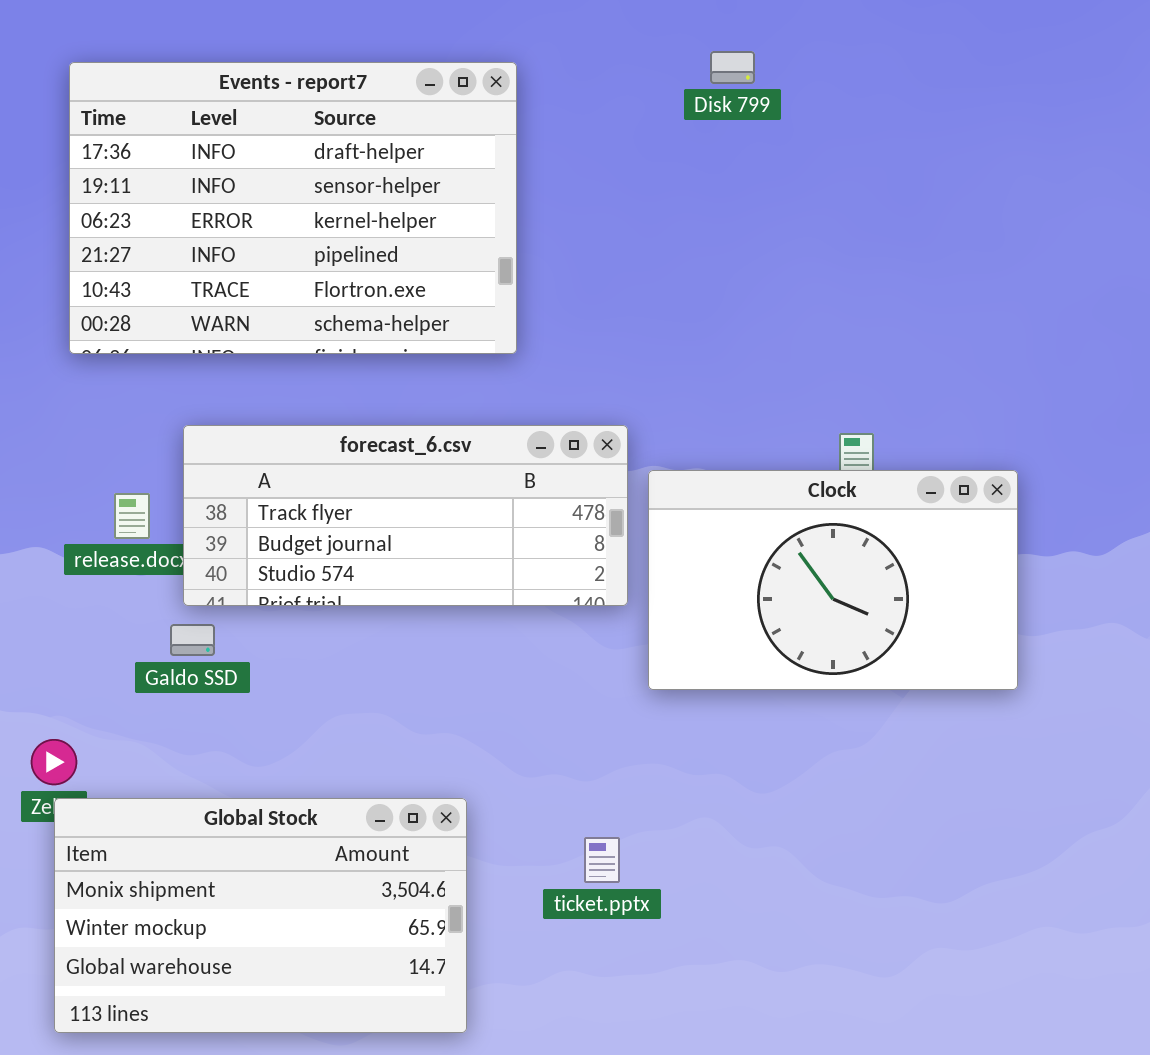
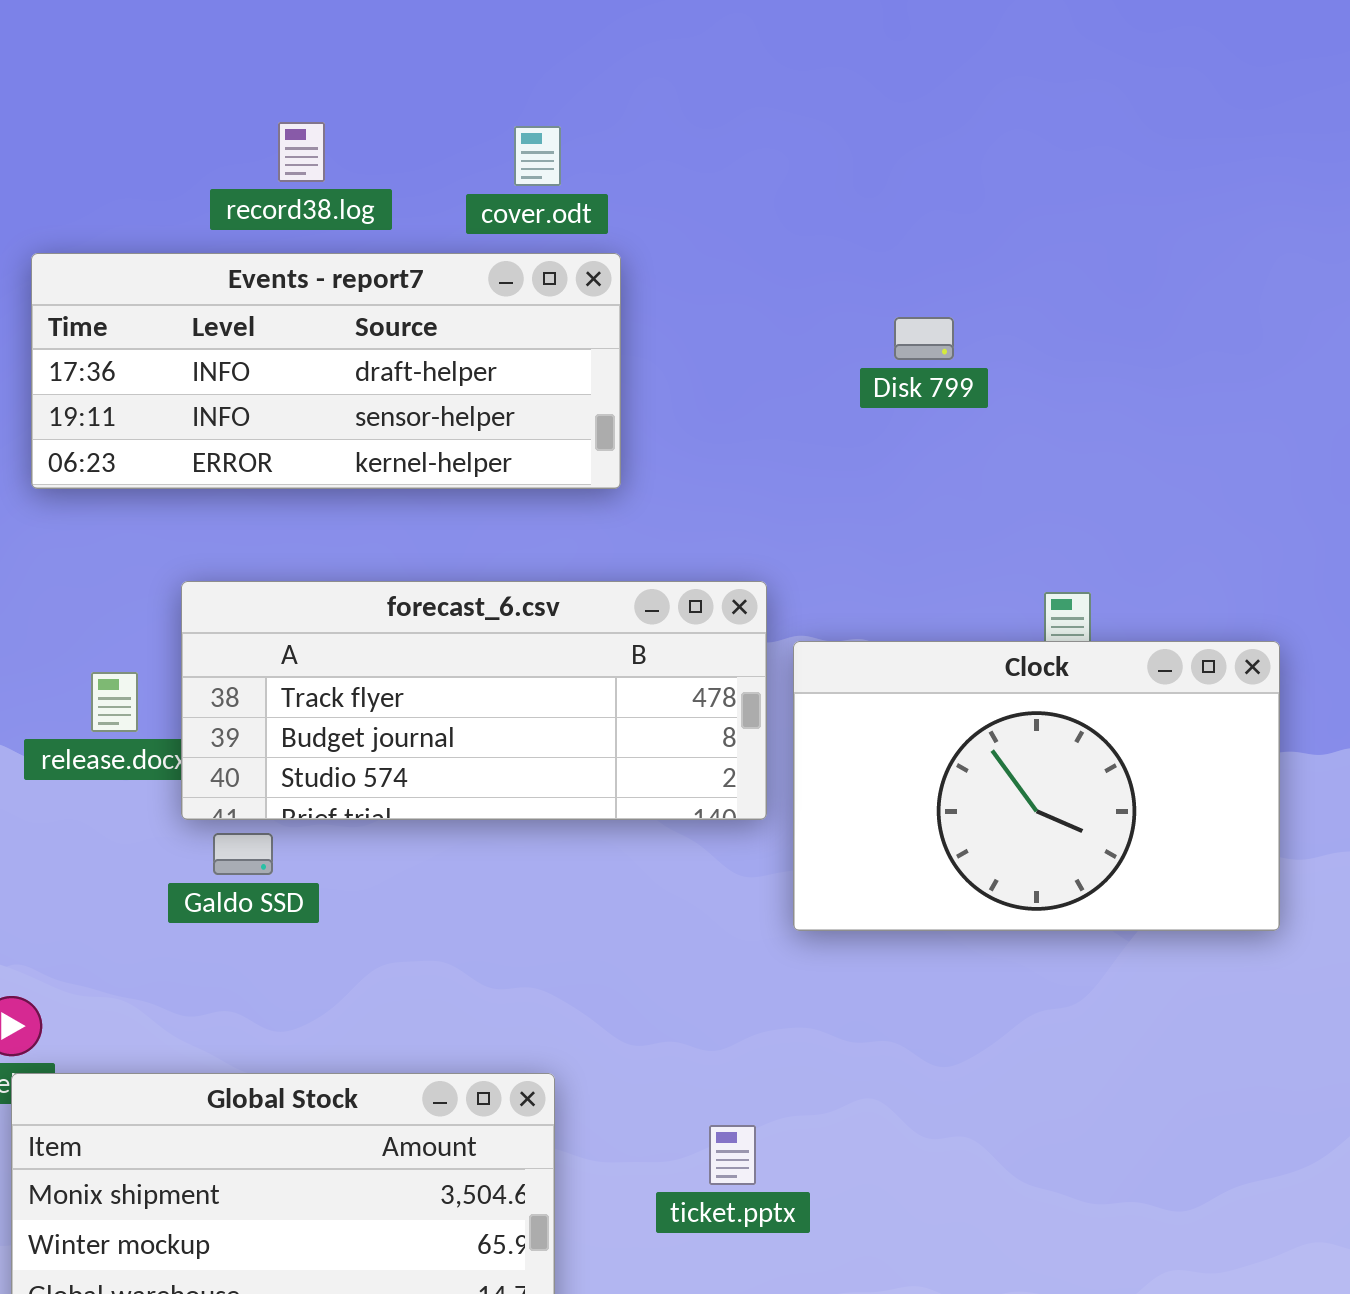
Disk 799: [710,51,755,84] -> [894,317,954,360], moved
Events - report7: [69,62,517,354] -> [31,253,621,489], resized
Galdo SSD: [170,624,215,656] -> [213,833,273,875], moved

